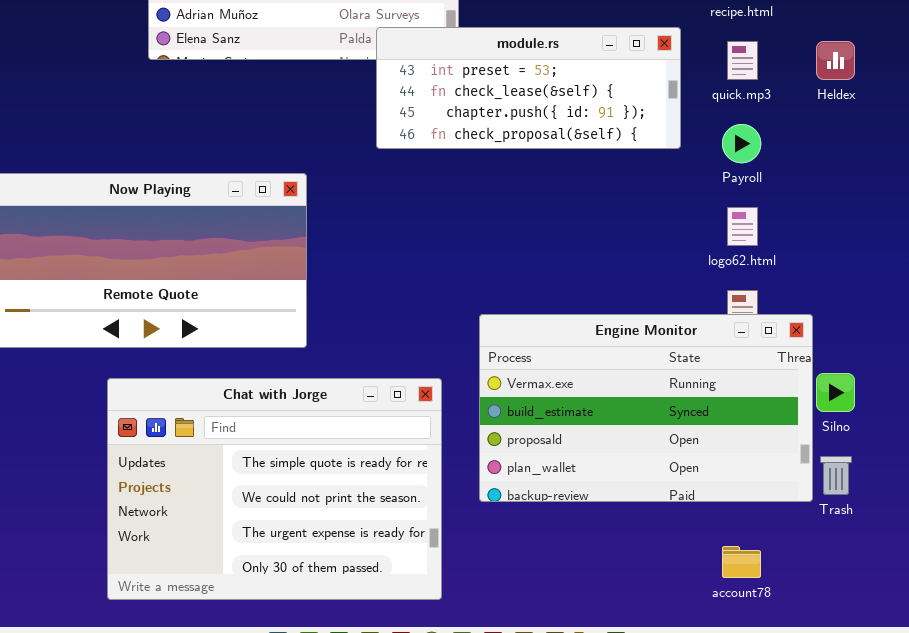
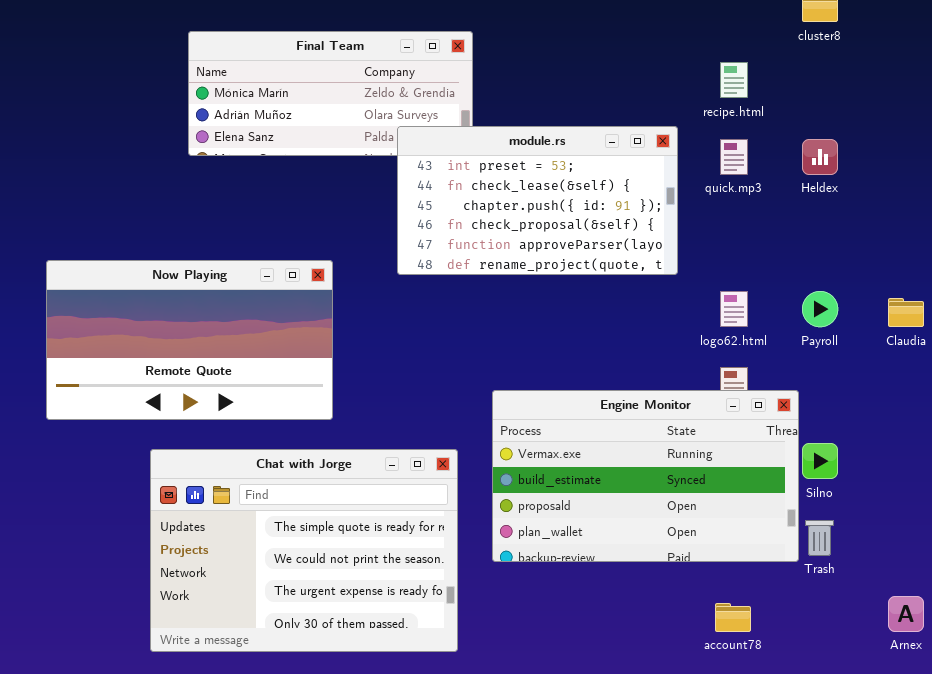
module.rs: [376,27,681,149] -> [397,126,678,275], resized
Payroll: [722,124,761,163] -> [802,291,838,327], moved

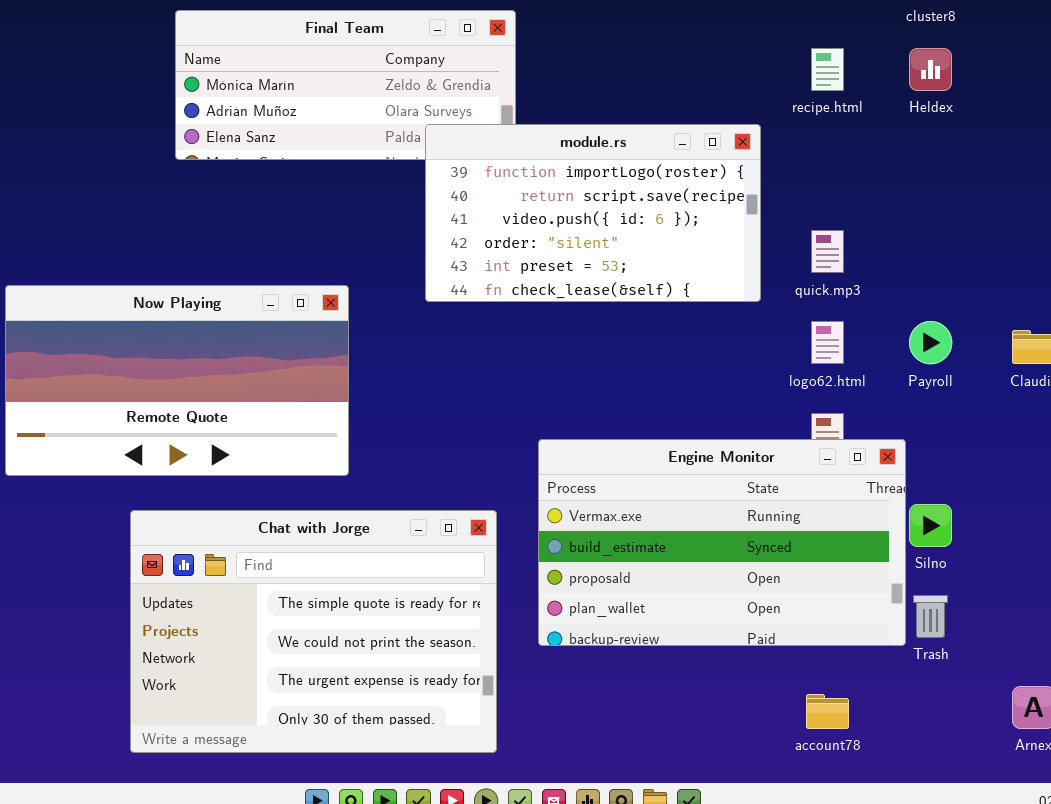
module.rs: [397,126,678,275] -> [425,124,761,302], scrolled up 4 rows
quick.mp3: [720,139,748,175] -> [811,230,844,273], moved
Heldex: [802,139,838,175] -> [909,48,952,91], moved

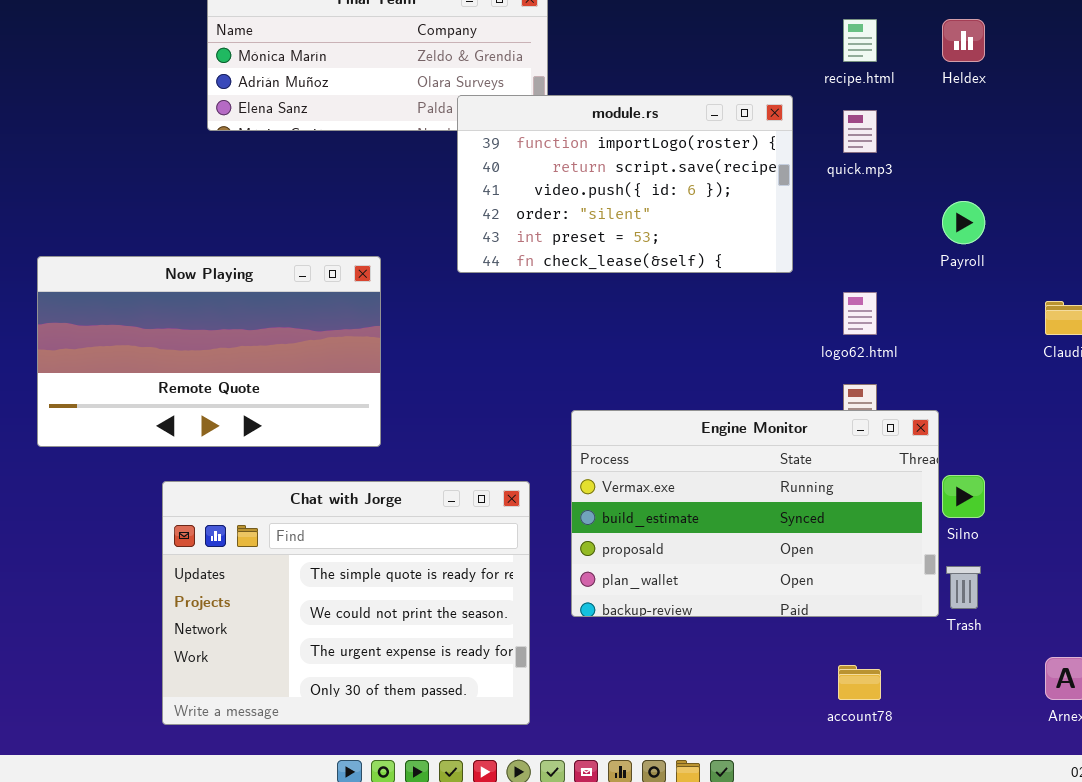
quick.mp3: [811,230,844,273] -> [843,110,877,153], moved
Payroll: [909,321,952,364] -> [942,201,985,244], moved

